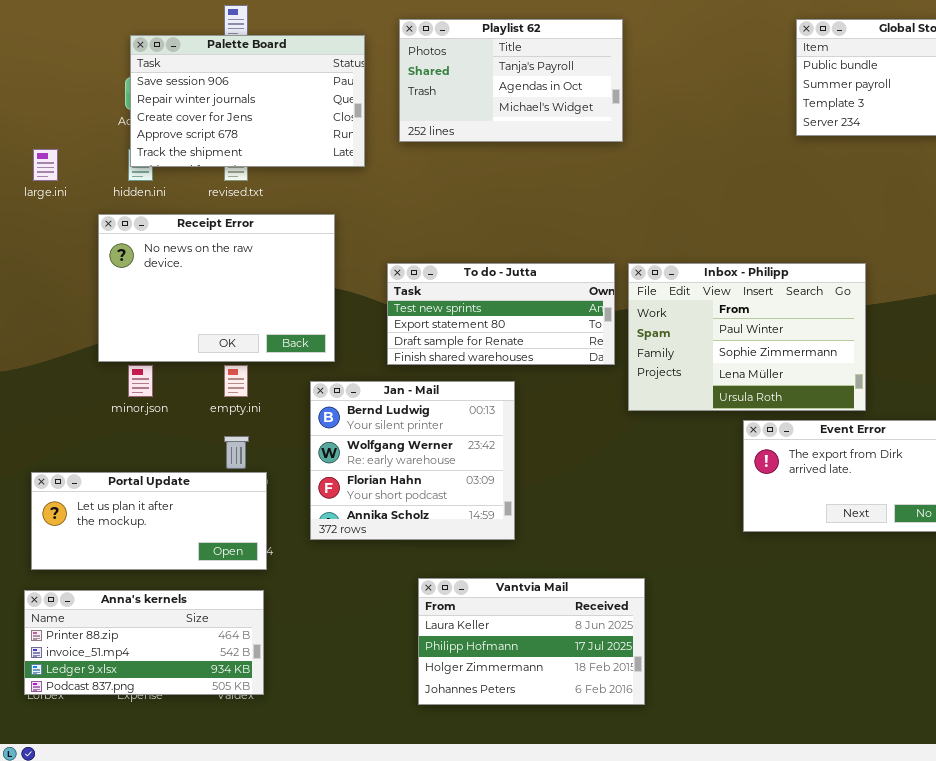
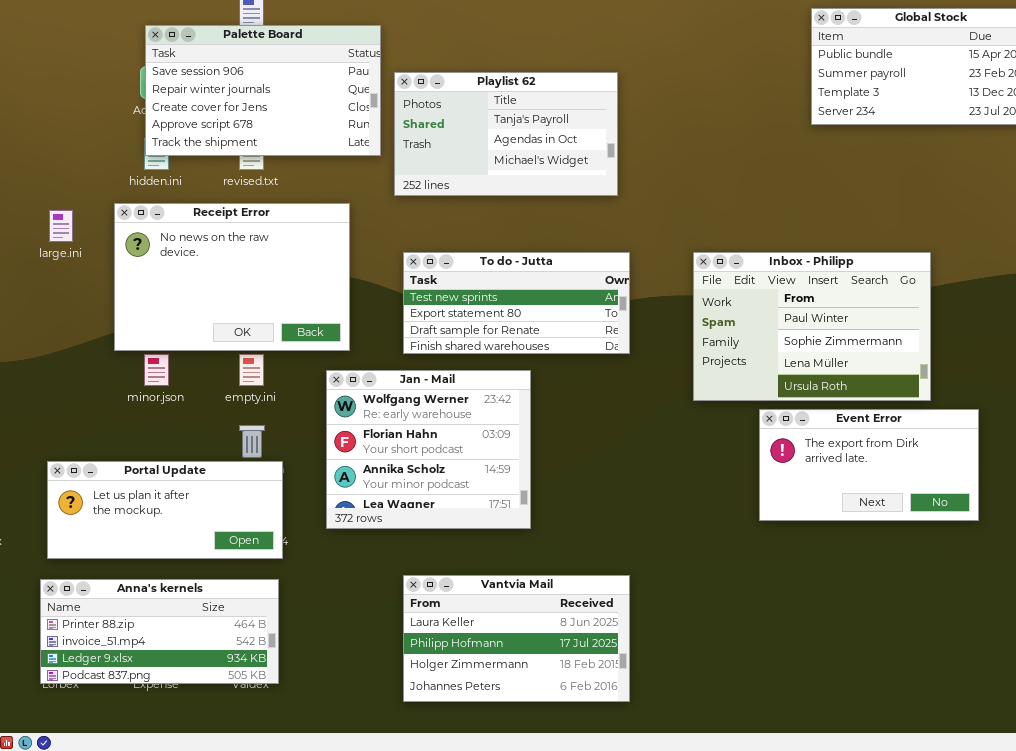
Playlist 62: [399,19,623,142] -> [394,72,618,196], moved
large.ini: [33,149,58,181] -> [49,210,73,242], moved
Inbox - Philipp: [628,263,866,411] -> [693,252,931,401], moved
Jan - Mail: [310,381,515,540] -> [326,370,531,529], scrolled down 1 row
Vantvia Mail: [418,578,645,705] -> [403,575,630,702], moved

